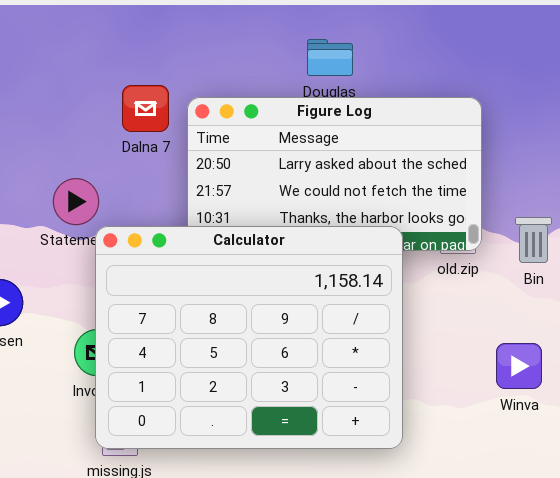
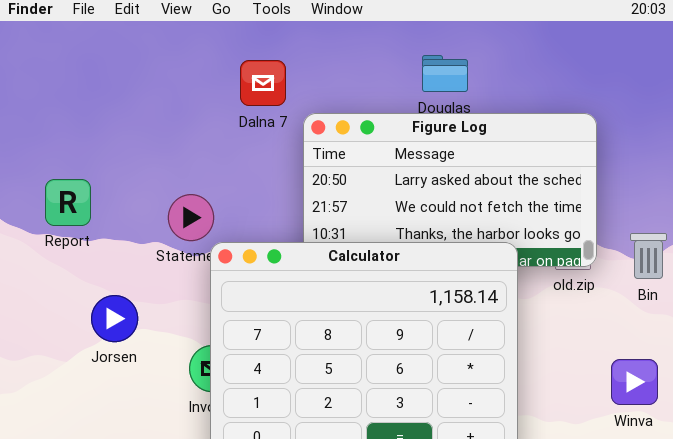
Dalna 7: [122,85,169,132] -> [240,60,286,106], moved

